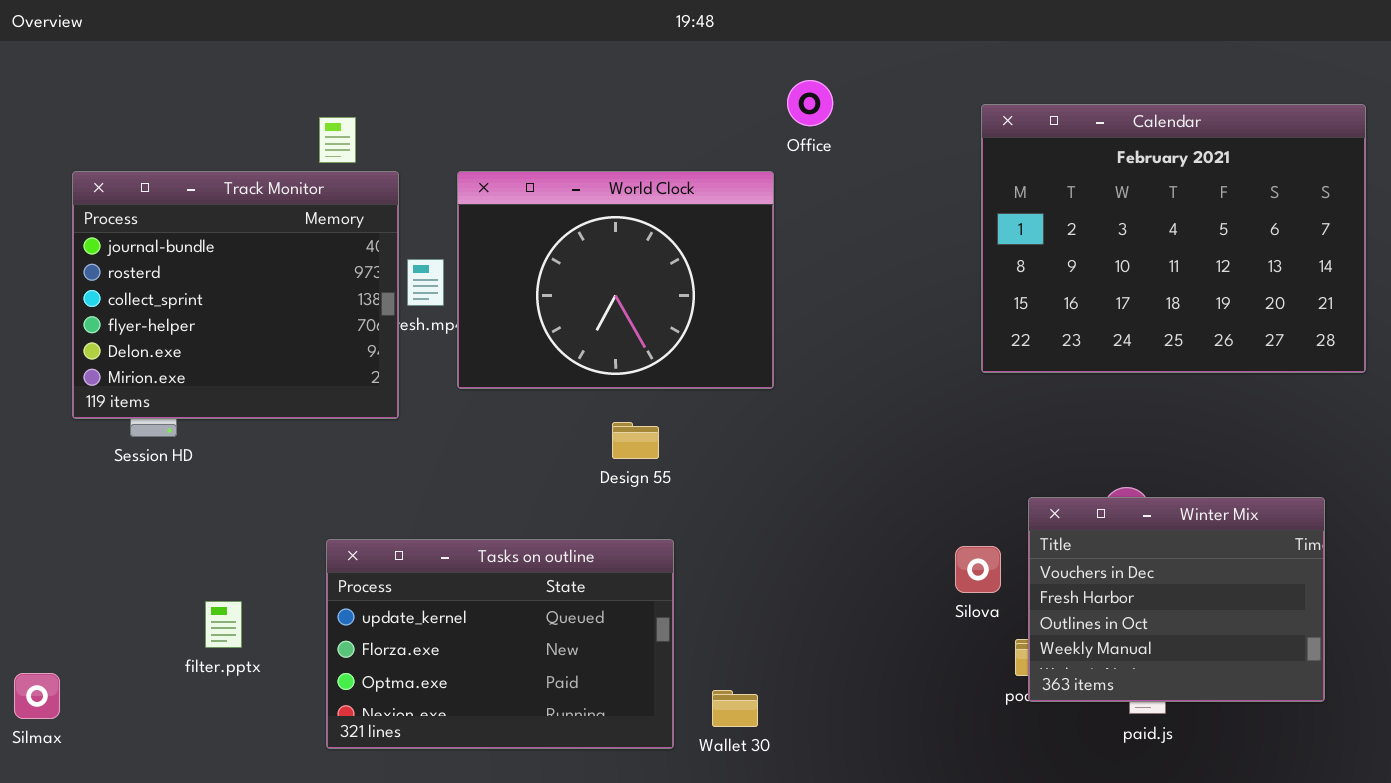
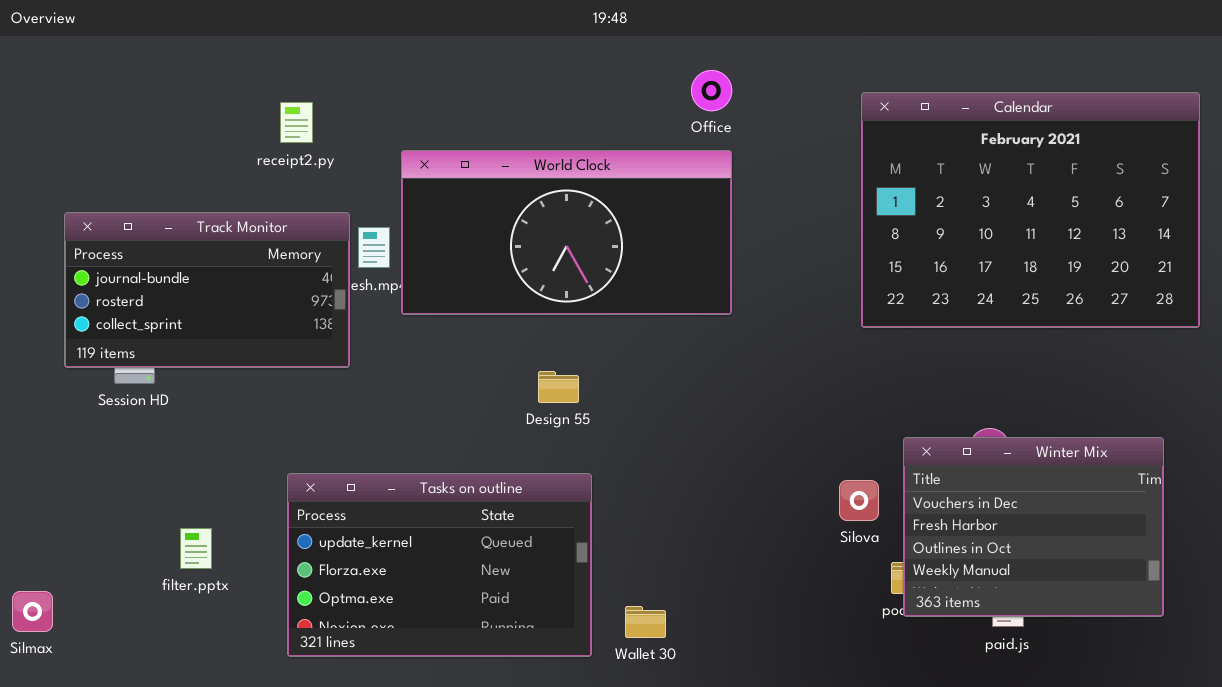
Track Monitor: [72,171,399,419] -> [64,212,350,368], resized
World Clock: [457,171,774,389] -> [401,150,732,315], resized

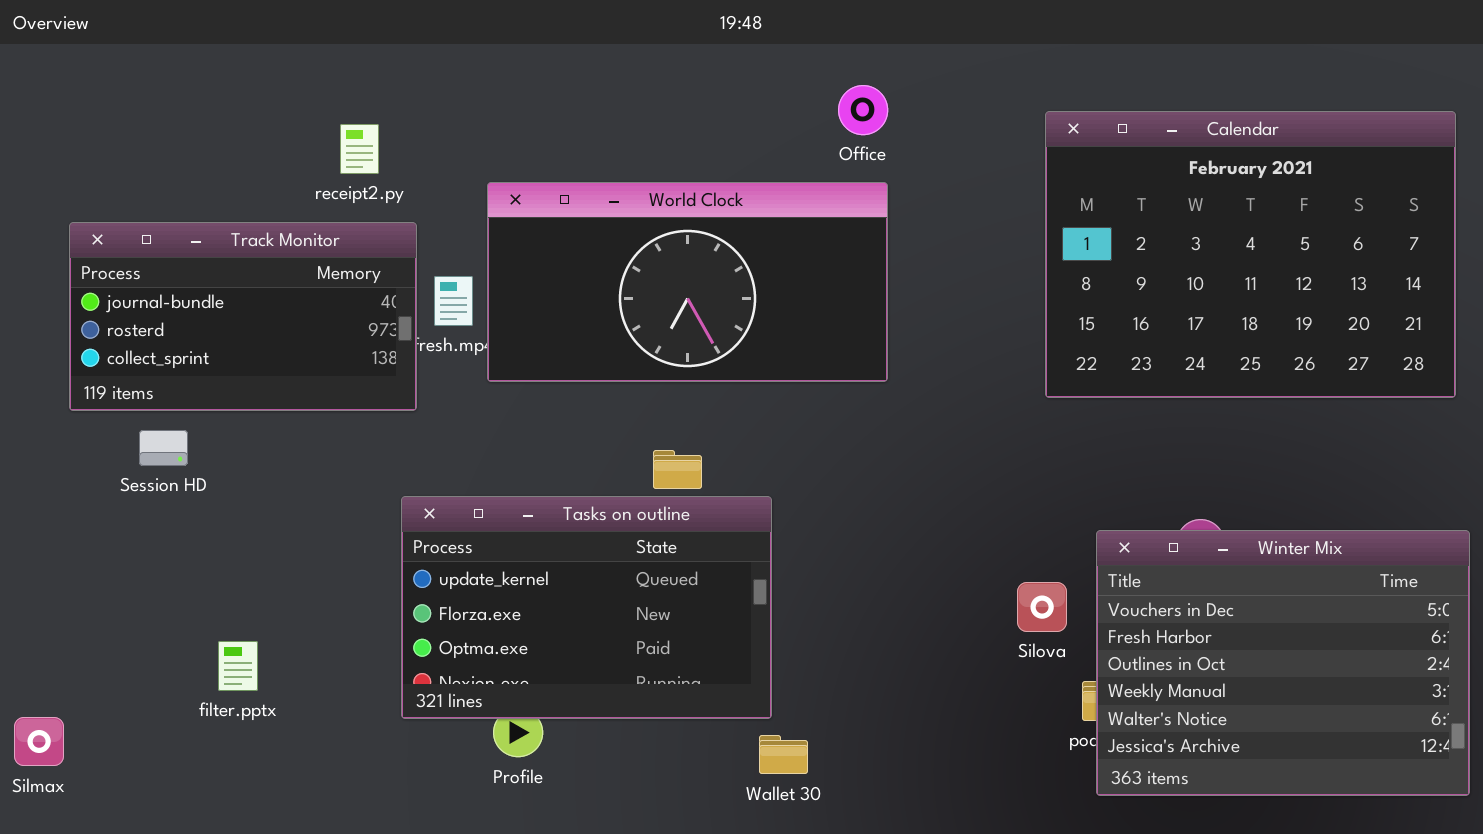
Track Monitor: [64,212,350,368] -> [69,222,417,411], moved
Winter Mix: [903,437,1164,617] -> [1096,530,1470,796], resized
Tasks on outline: [287,473,592,657] -> [401,496,772,719], moved

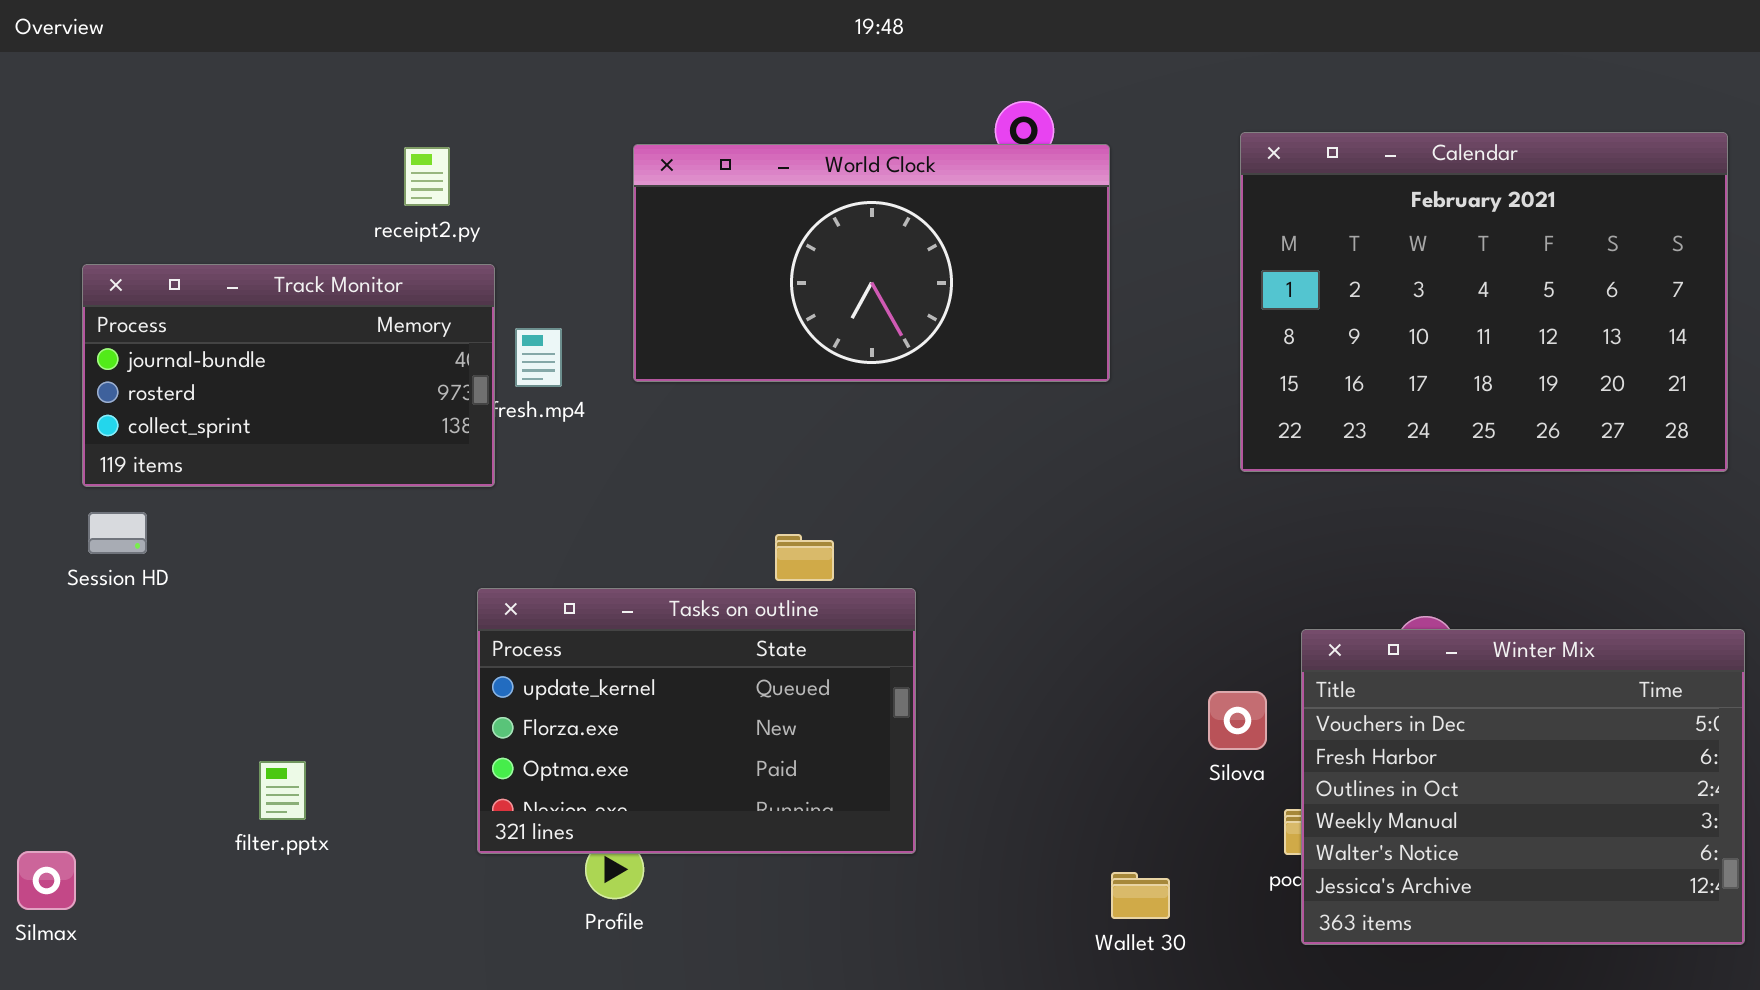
World Clock: [487,182,888,382] -> [633,144,1110,382], moved
Session HD: [139,430,188,466] -> [88,512,147,554], moved
Wallet 30: [759,735,808,774] -> [1111,872,1170,919], moved

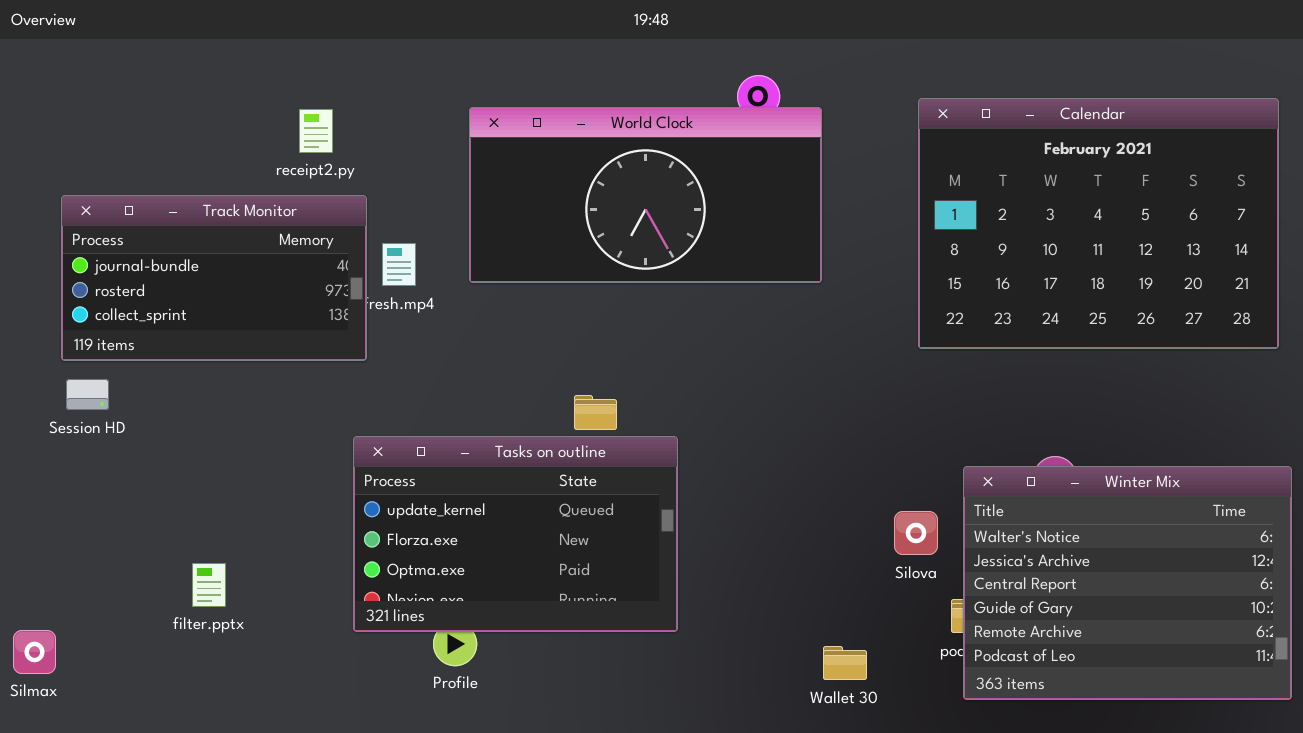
Winter Mix: [1301,629,1745,945] -> [963,466,1292,700], scrolled down 4 rows

